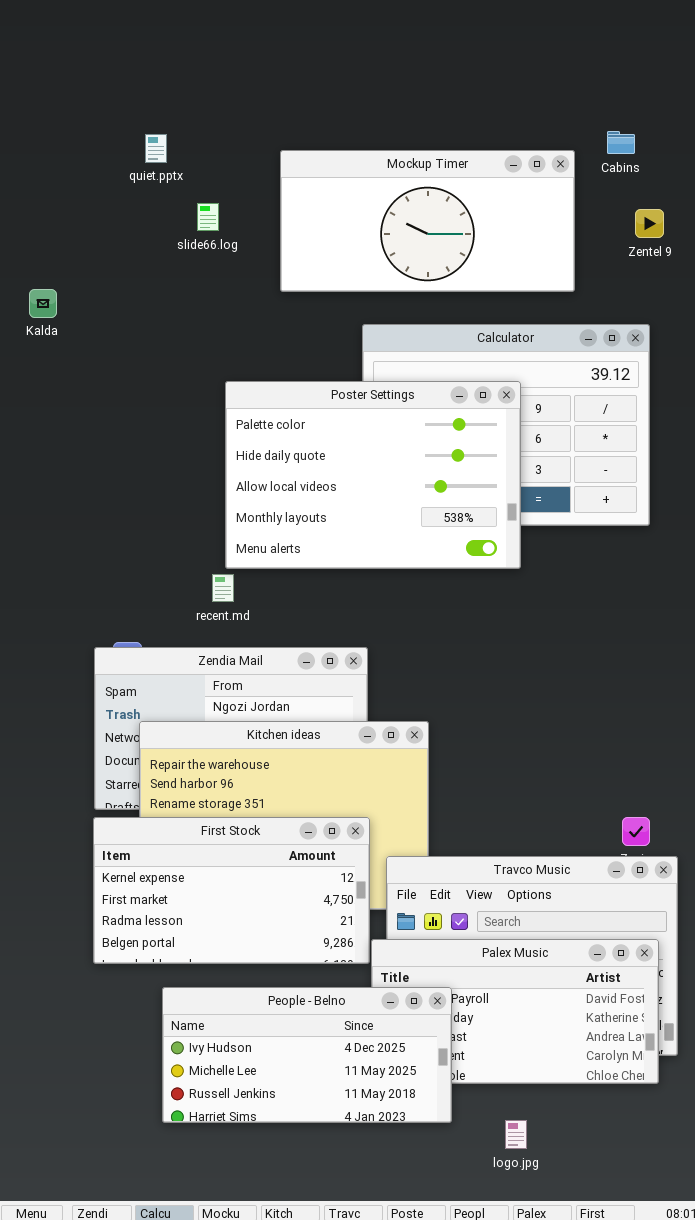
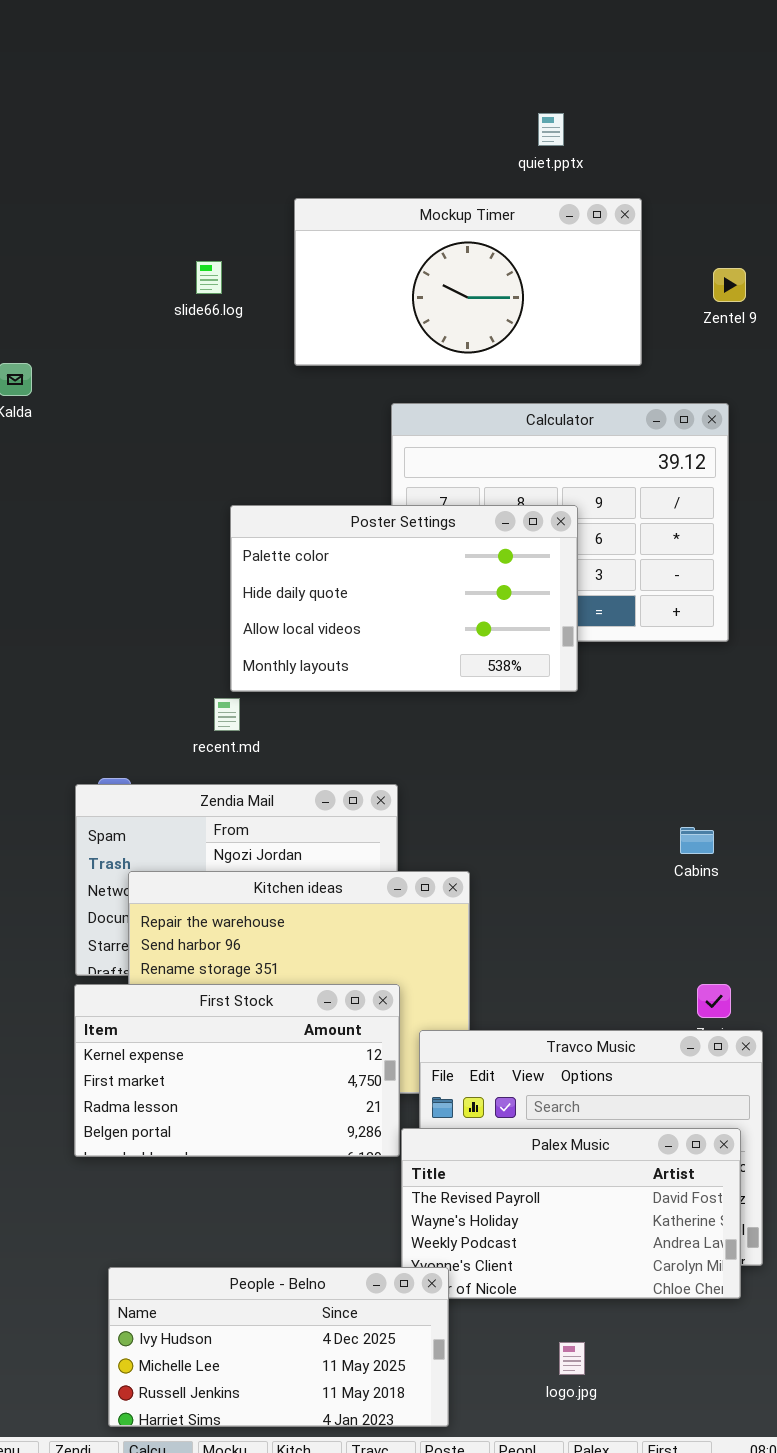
Cabins: [607,131,635,154] -> [680,827,714,854], moved
quiet.pptx: [145,134,167,163] -> [538,113,564,146], moved
Poster Settings: [225,381,521,569] -> [230,505,578,692], resized
People - Belno: [162,987,452,1123] -> [108,1267,449,1427], moved

